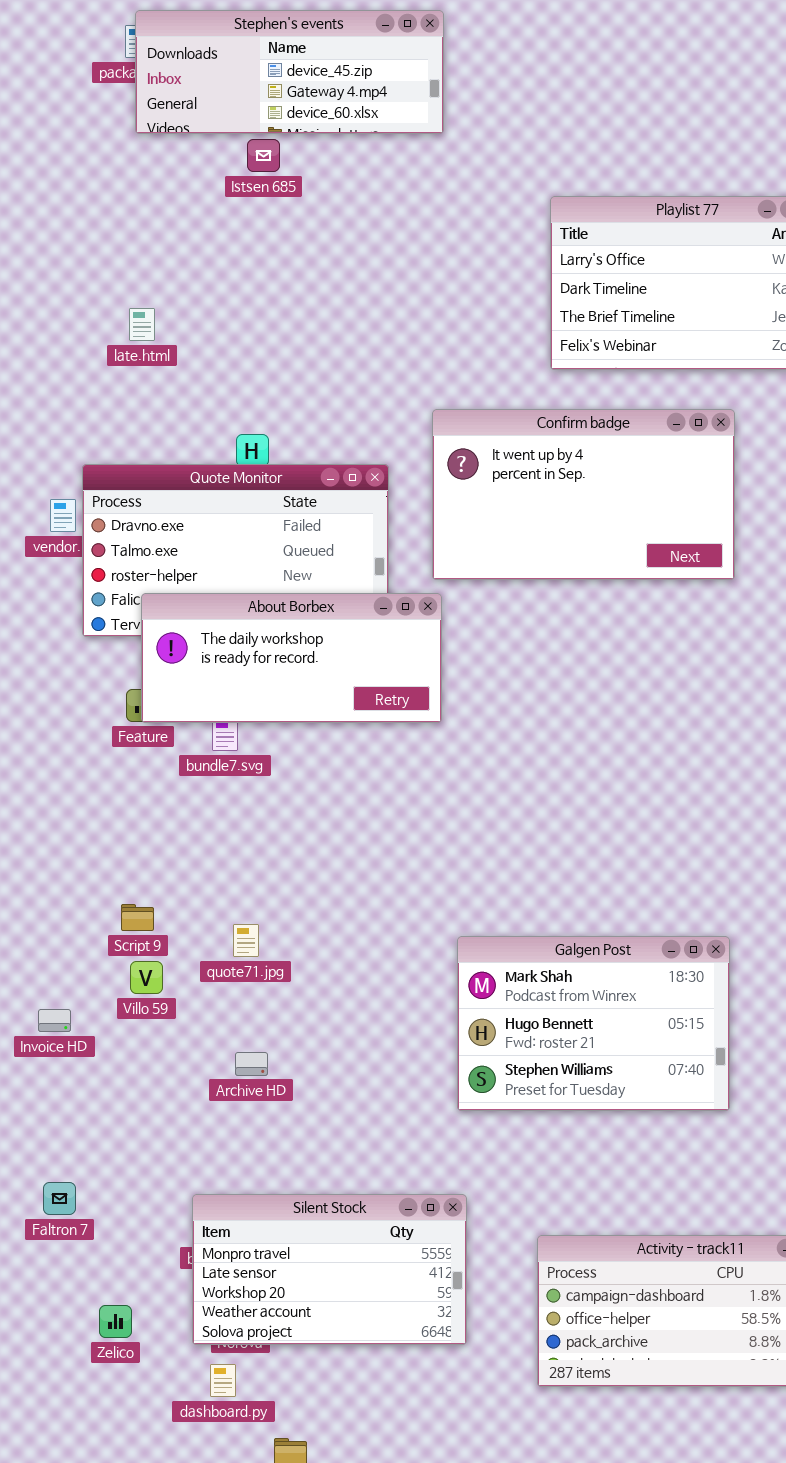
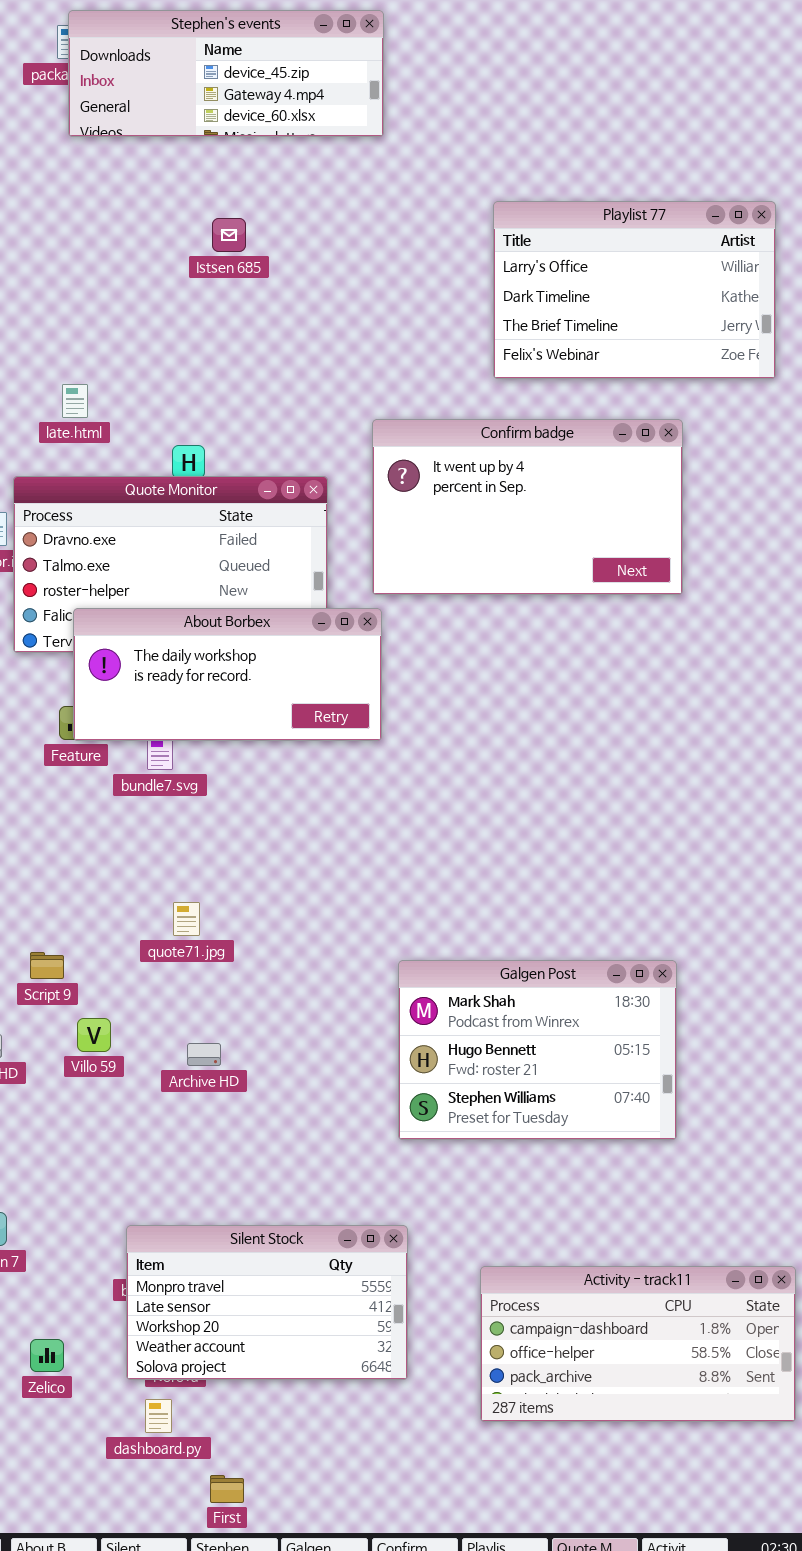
Istsen 685: [247,139,280,172] -> [212,218,246,252], moved
late.html: [129,308,155,341] -> [62,384,88,418], moved
Script 9: [121,904,154,931] -> [30,952,64,979], moved
quote71.jpg: [233,924,259,957] -> [173,902,200,936], moved
Villo 59: [130,961,163,994] -> [77,1018,111,1052], moved
Archive HD: [235,1052,268,1076] -> [187,1043,221,1066], moved

